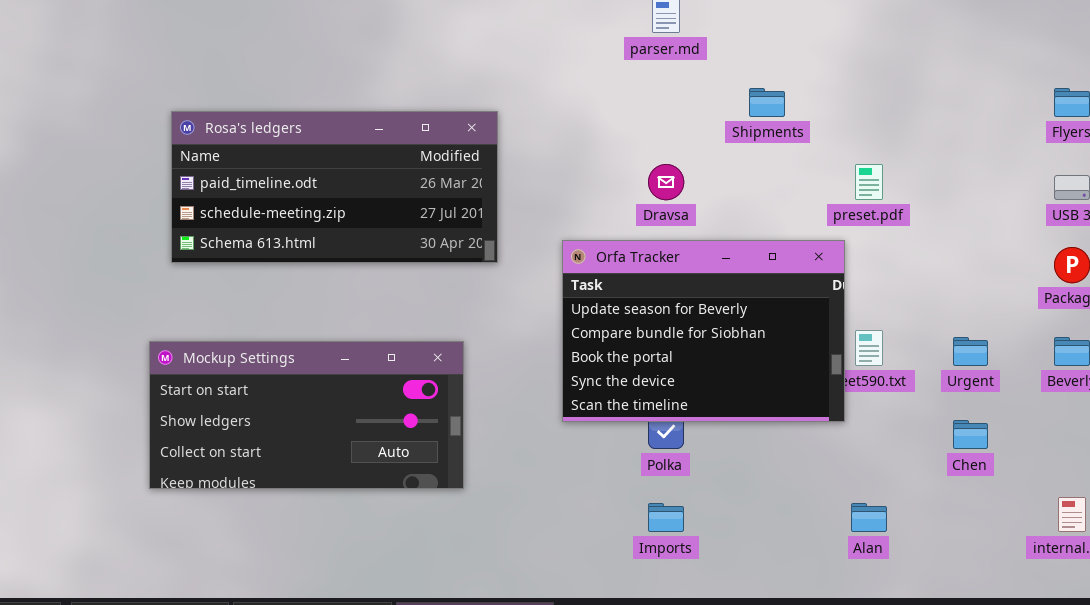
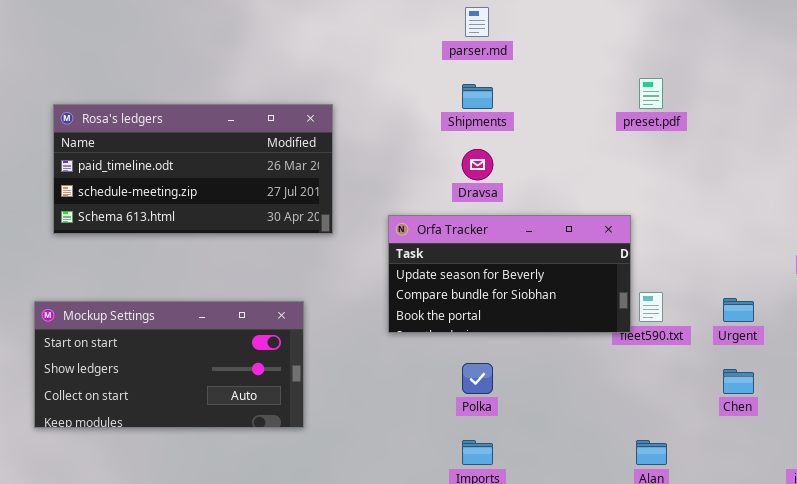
Shipments: [749,88,785,117] -> [462,84,493,109], moved
preset.pdf: [855,164,883,200] -> [639,78,663,109], moved
Orfa Tracker: [562,240,845,422] -> [388,215,631,333], resized

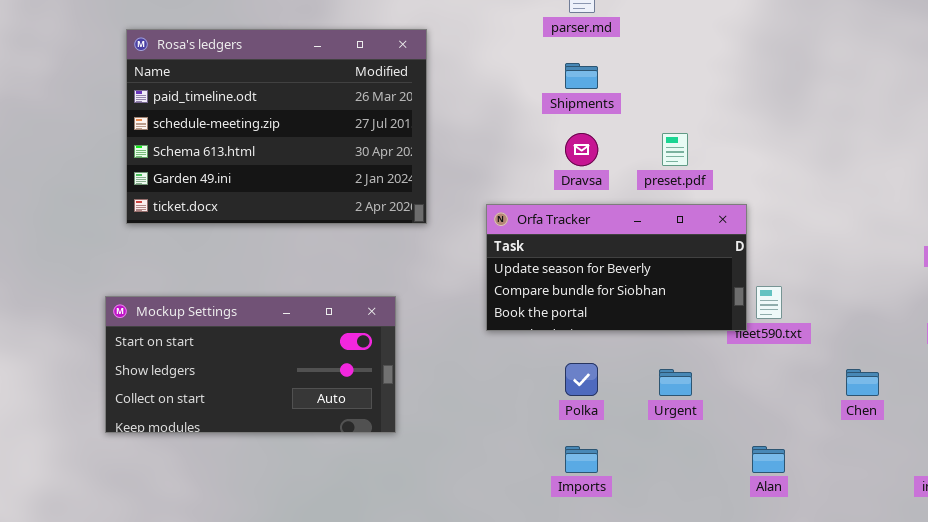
preset.pdf: [639,78,663,109] -> [662,133,688,166], moved
Rosa's ledgers: [53,104,333,234] -> [126,29,427,224], resized
Urgent: [723,298,754,322] -> [659,369,692,396], moved

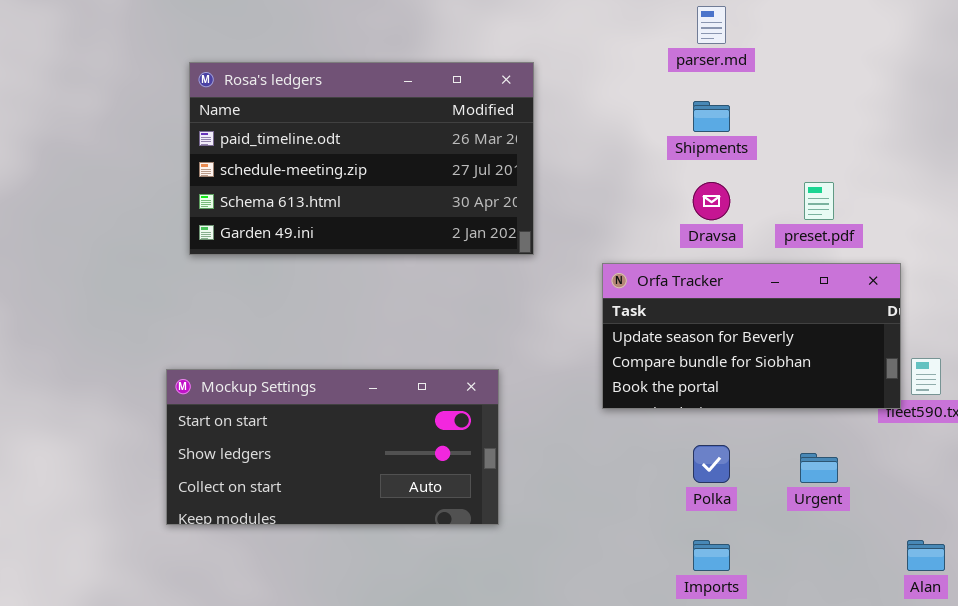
Rosa's ledgers: [126,29,427,224] -> [189,62,534,255], resized

